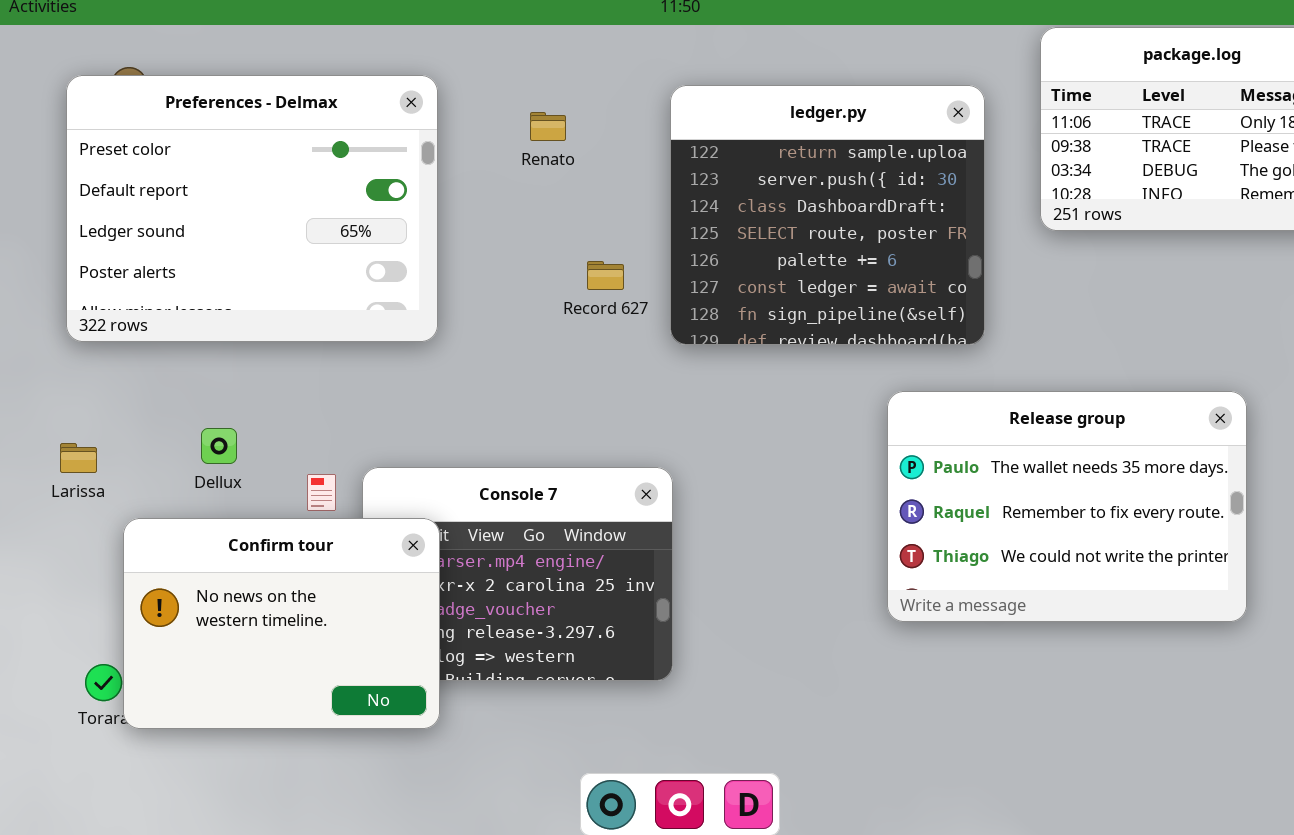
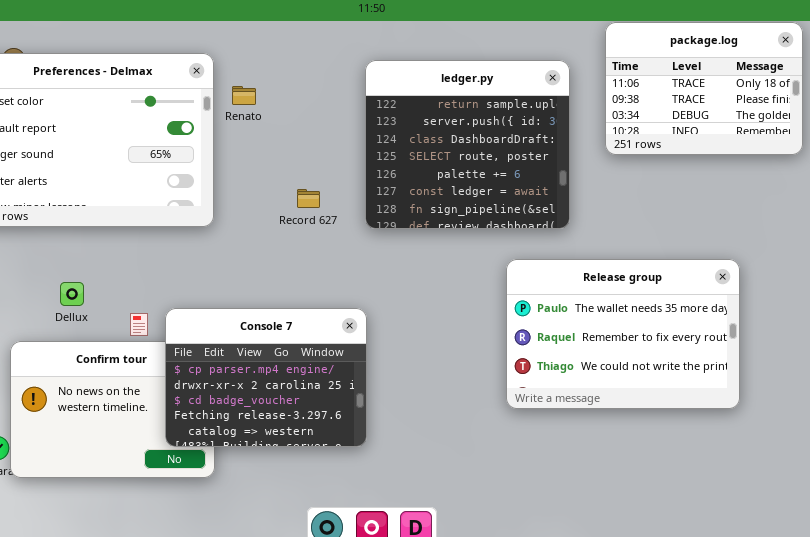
Renato: [530,112,566,141] -> [232,86,256,105], moved
Record 627: [587,261,624,290] -> [297,189,320,208], moved
Console 7: [362,467,673,681] -> [165,308,367,447], raised

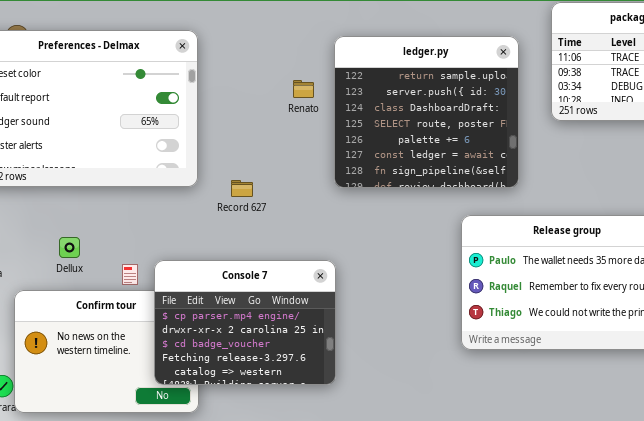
Renato: [232,86,256,105] -> [293,80,314,98], moved
Record 627: [297,189,320,208] -> [231,180,253,197], moved

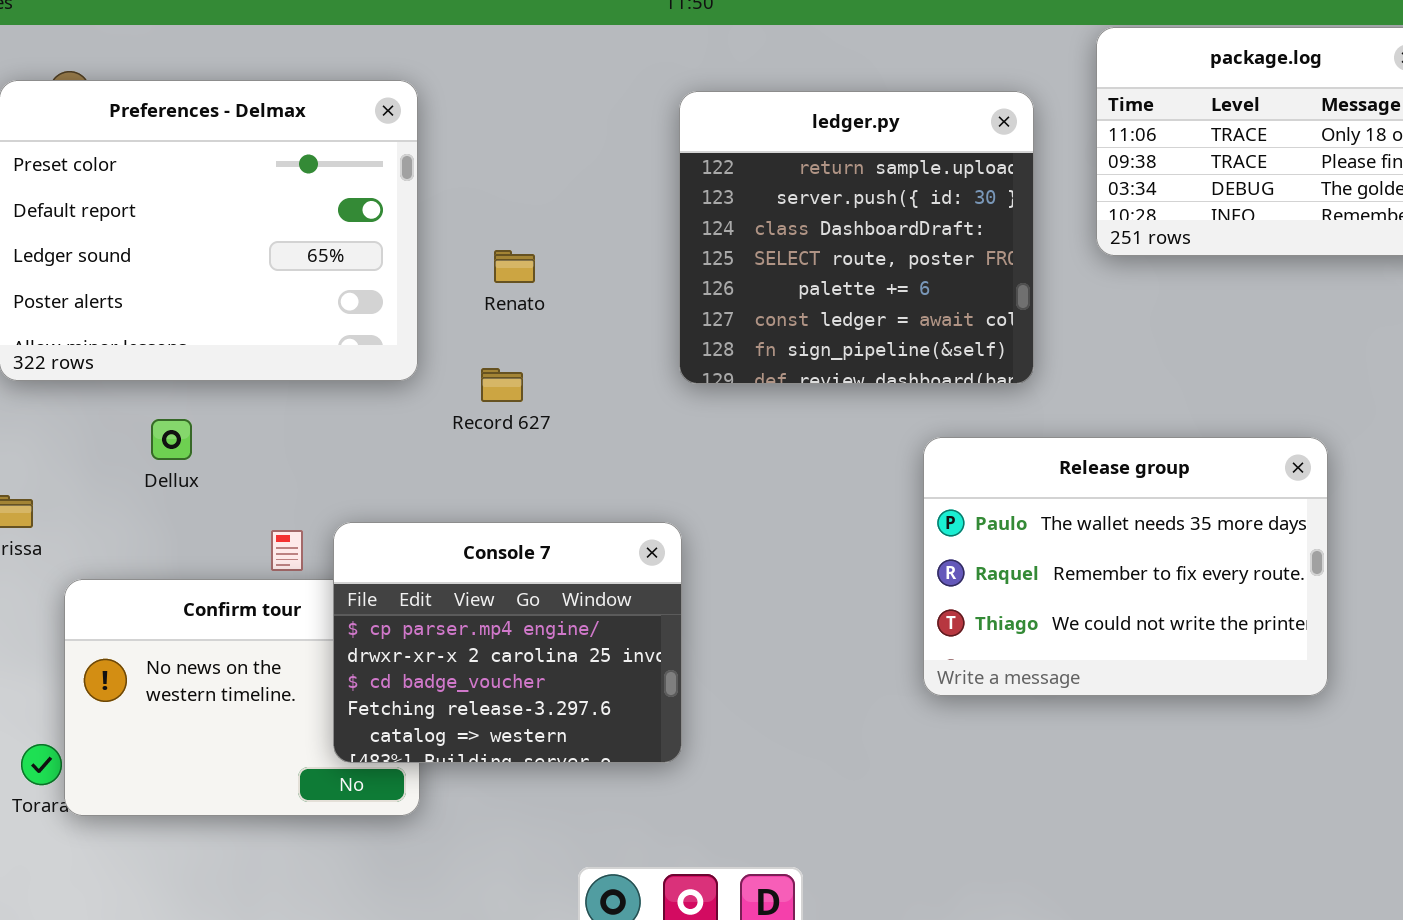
Renato: [293,80,314,98] -> [494,250,535,283], moved
Dellux: [59,237,80,258] -> [151,419,192,460], moved

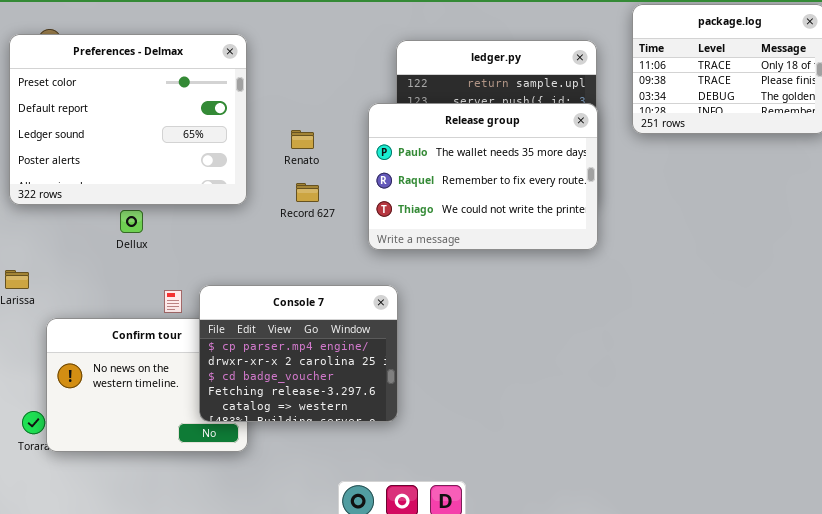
Record 627: [481,368,523,402] -> [296,183,319,202], moved
Dellux: [151,419,192,460] -> [120,210,143,233], moved
Release group: [923,437,1328,696] -> [368,103,598,250], moved

